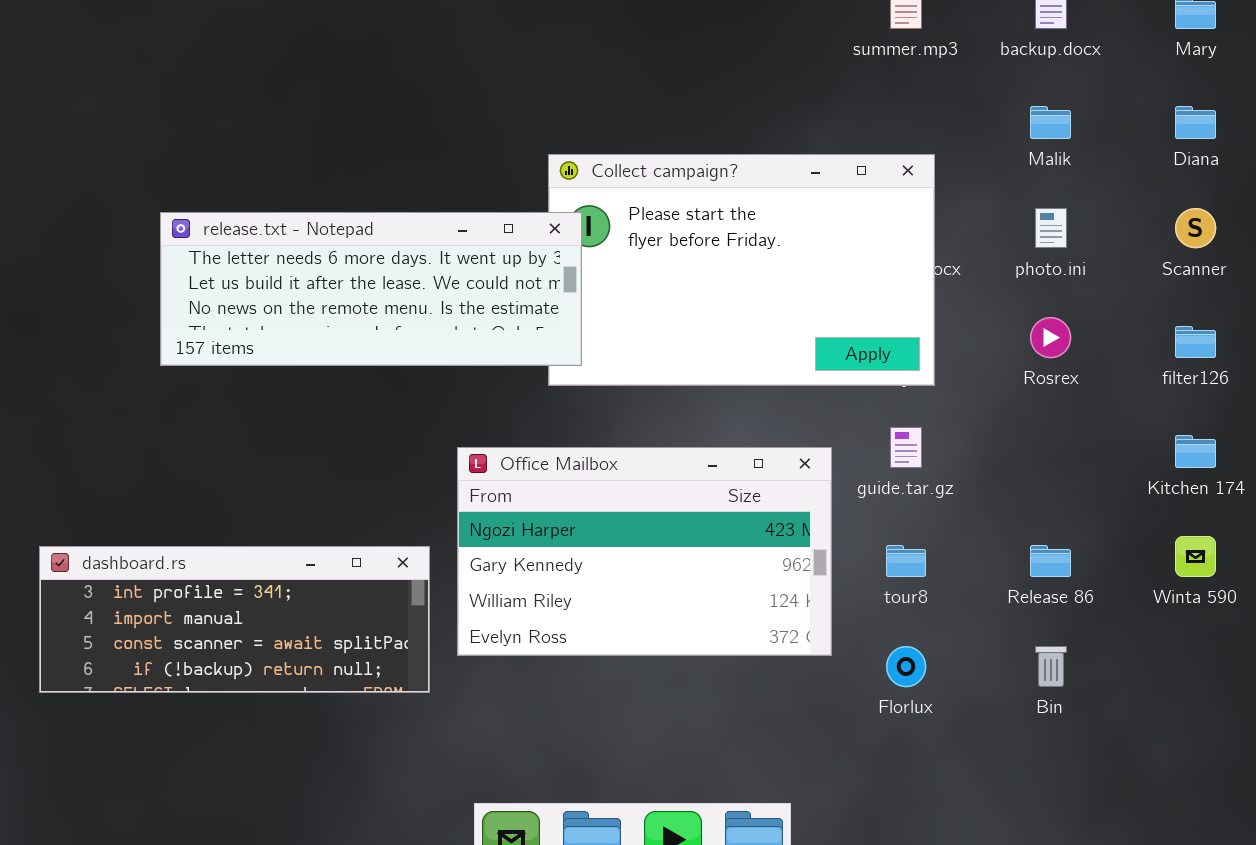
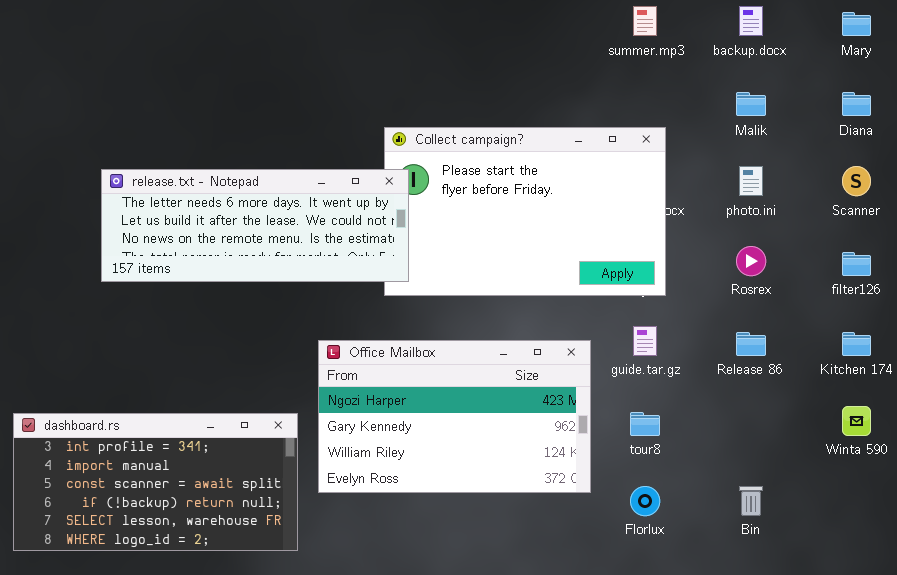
Release 86: [1030,545,1071,577] -> [736,332,766,356], moved
dashboard.rs: [39,546,430,693] -> [13,413,298,551], resized

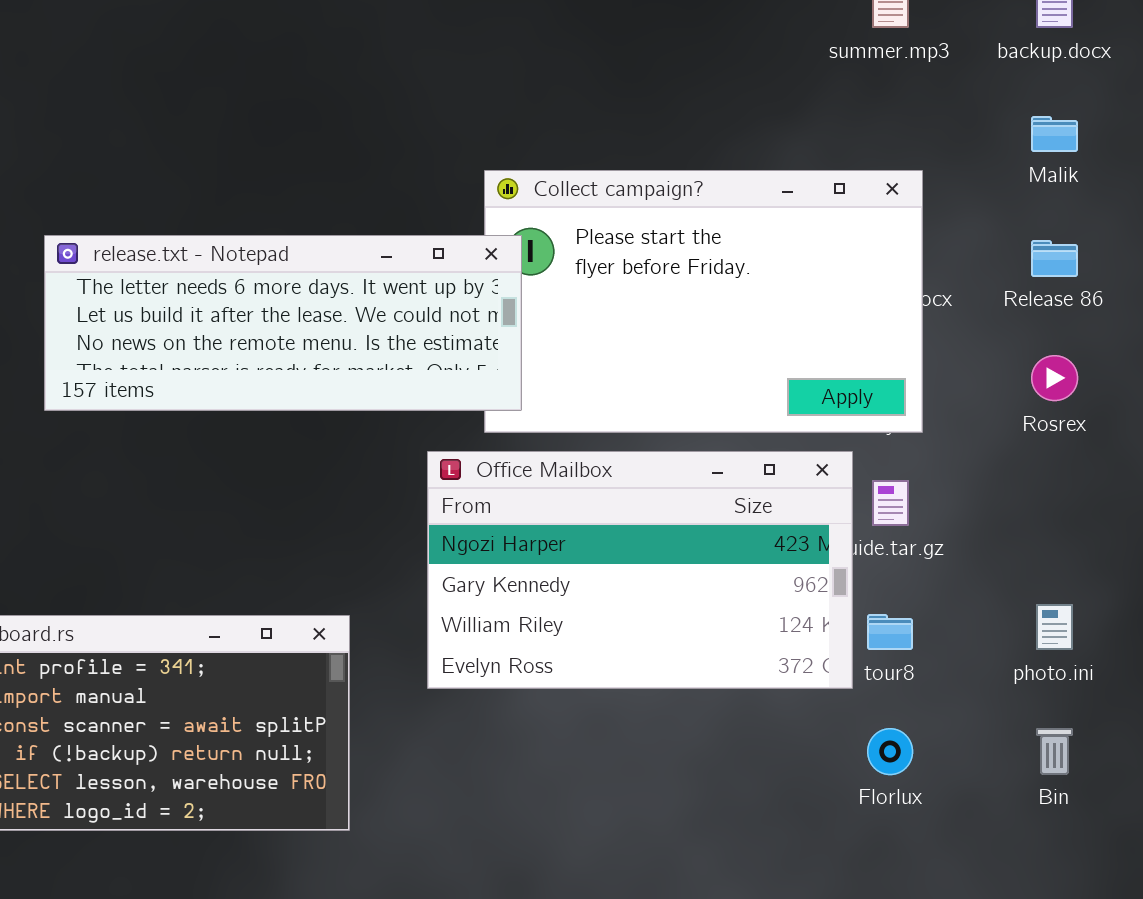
photo.ini: [739,166,763,196] -> [1036,604,1073,650], moved
Release 86: [736,332,766,356] -> [1031,240,1078,277], moved
Office Mailbox: [318,340,591,493] -> [427,451,853,689], moved

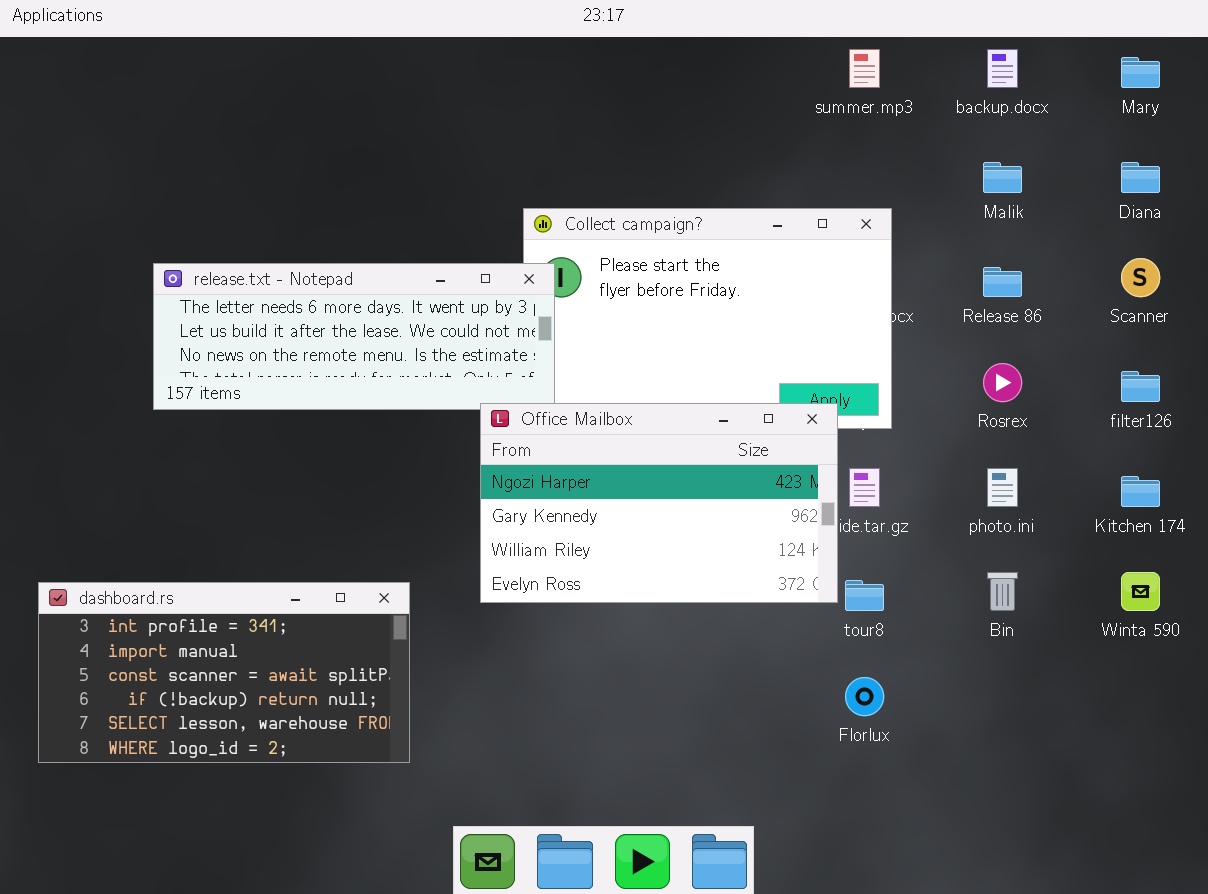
Office Mailbox: [427,451,853,689] -> [480,403,838,603], moved
photo.ini: [1036,604,1073,650] -> [987,468,1018,507], moved
Bin: [1036,728,1073,775] -> [987,572,1018,611], moved

